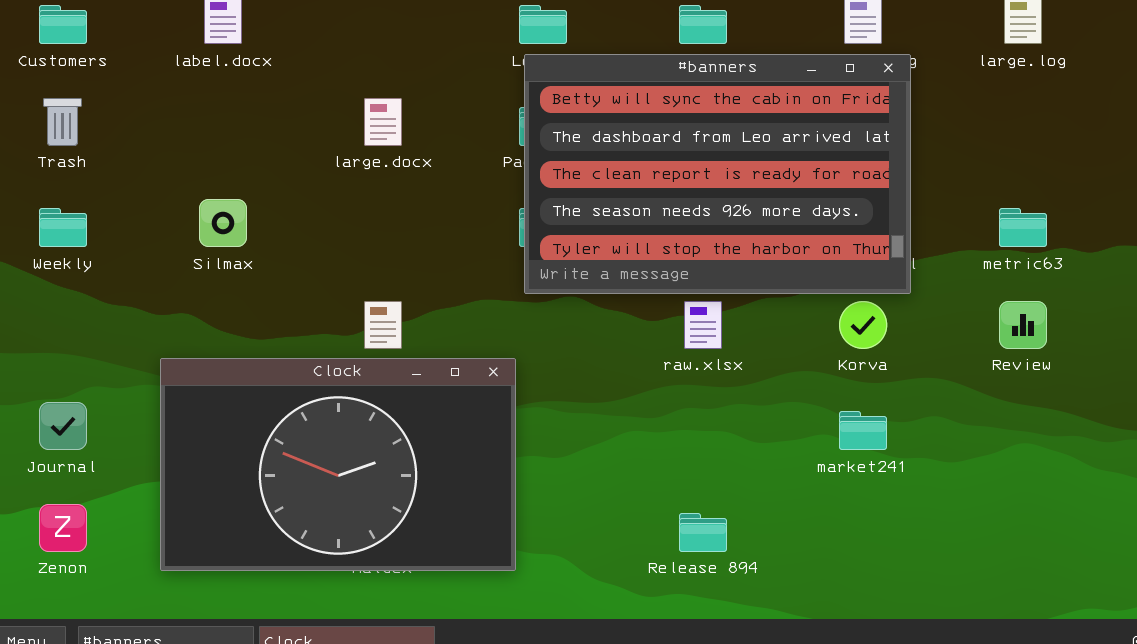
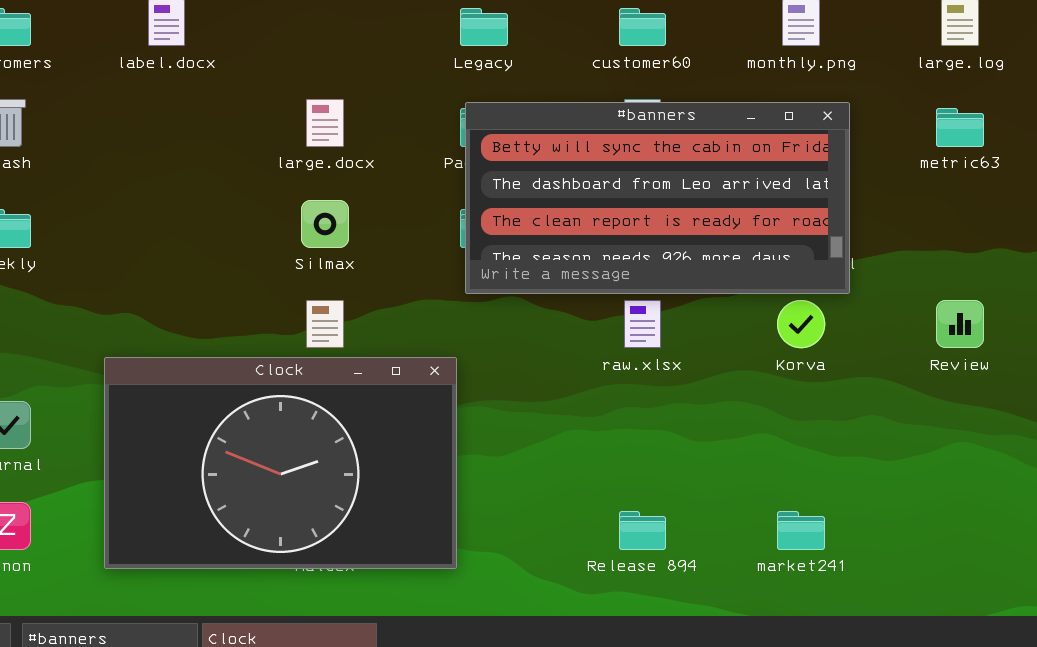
#banners: [524,54,911,294] -> [465,102,850,294], resized
Silmax: [199,199,247,247] -> [301,200,349,248], moved
metric63: [999,208,1047,247] -> [936,108,984,147], moved
market241: [839,411,887,450] -> [777,511,825,550], moved

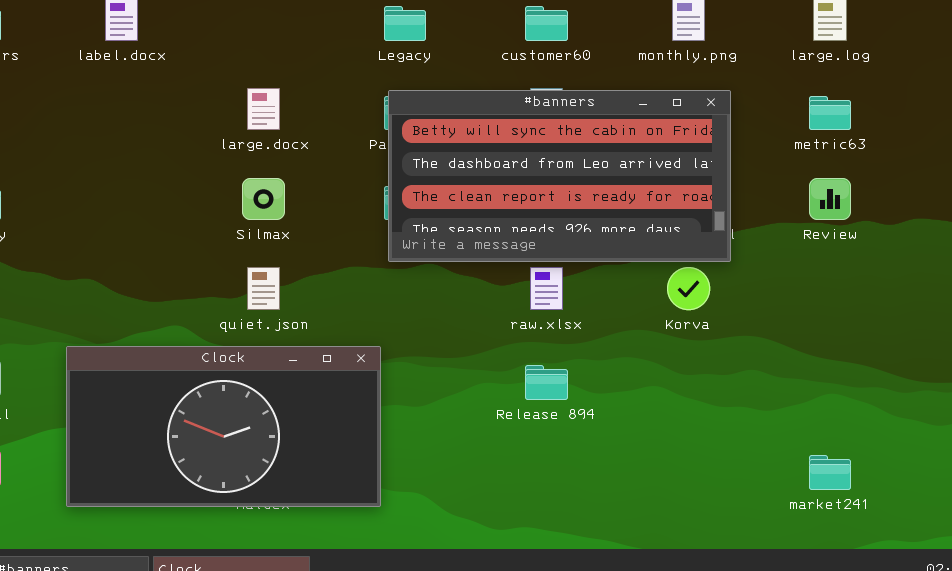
Review: [936,300,984,348] -> [809,178,851,220], moved
Clock: [104,357,457,569] -> [66,346,381,507], resized
Release 894: [619,511,666,550] -> [525,365,568,400], moved
market241: [777,511,825,550] -> [809,455,851,490], moved

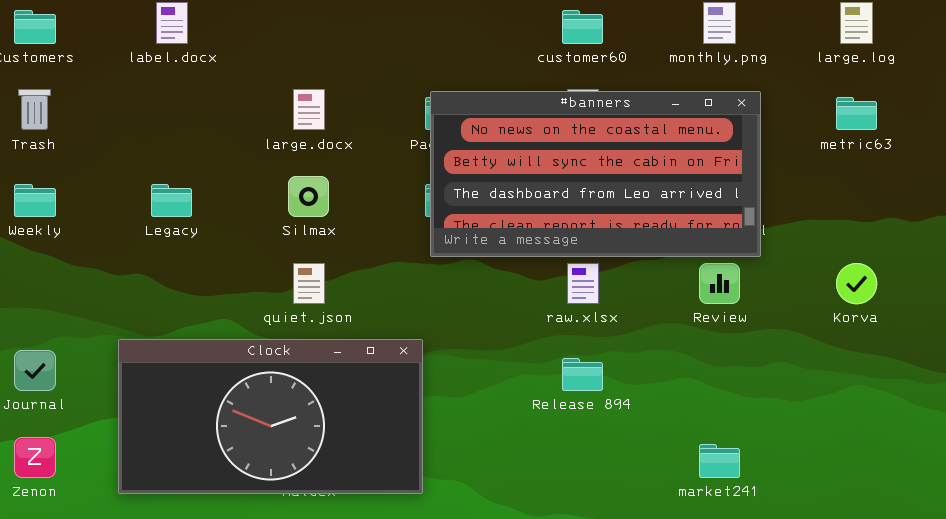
Legacy: [384,6,426,41] -> [151,184,192,217], moved
#banners: [388,90,731,262] -> [430,91,761,257], scrolled up 1 row
Review: [809,178,851,220] -> [699,263,740,304], moved
Korva: [667,267,710,310] -> [836,263,877,304], moved
market241: [809,455,851,490] -> [699,444,740,478], moved

